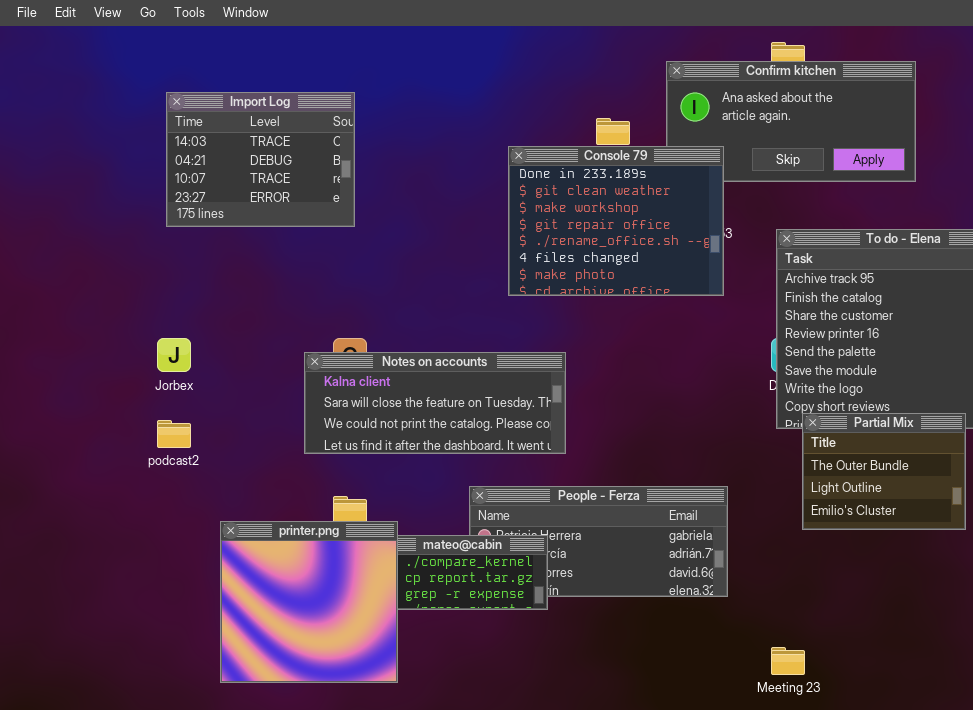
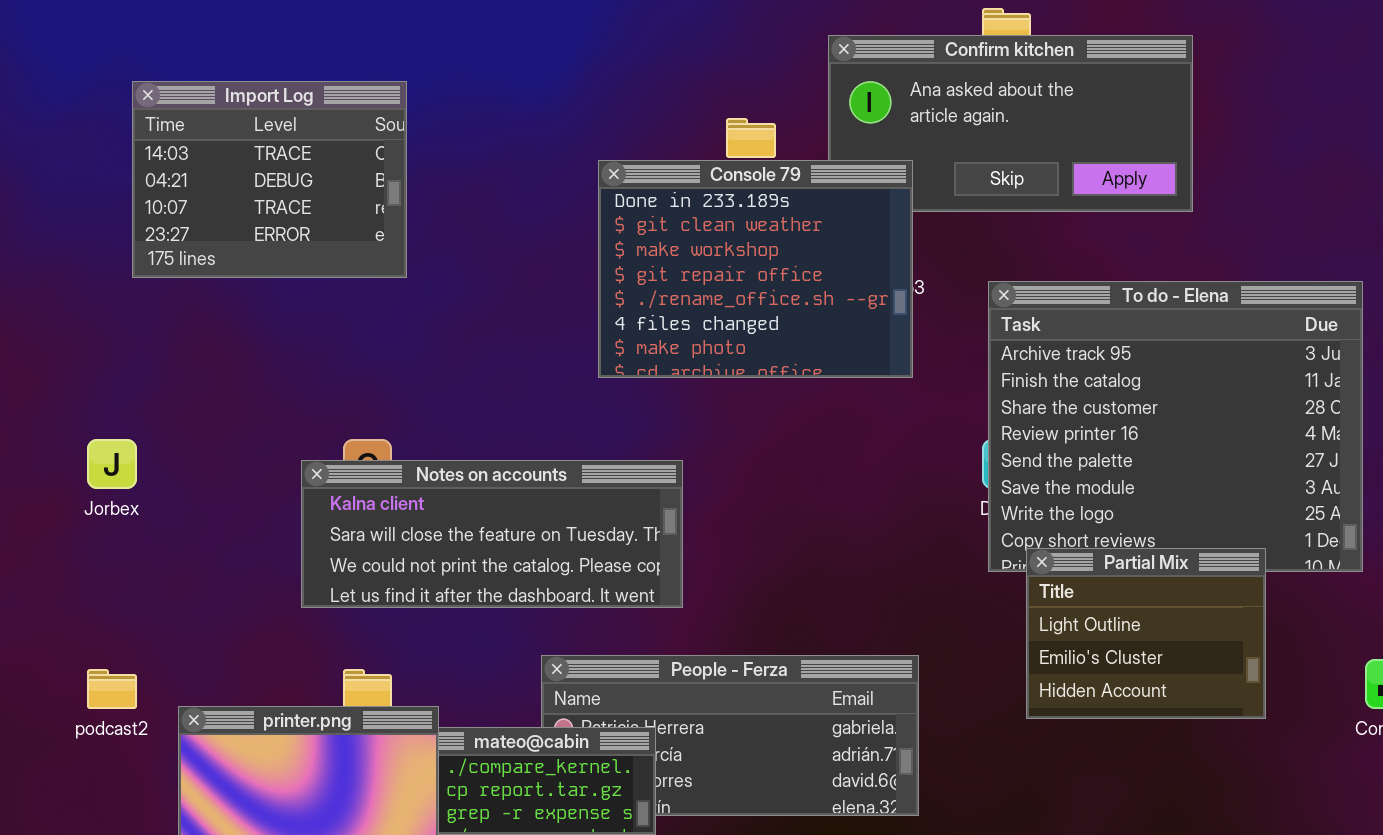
Import Log: [166,92,355,227] -> [132,81,407,278], moved
Partial Mix: [802,413,966,530] -> [1026,548,1266,719], scrolled down 1 row
podcast2: [157,420,191,448] -> [87,669,137,709], moved

